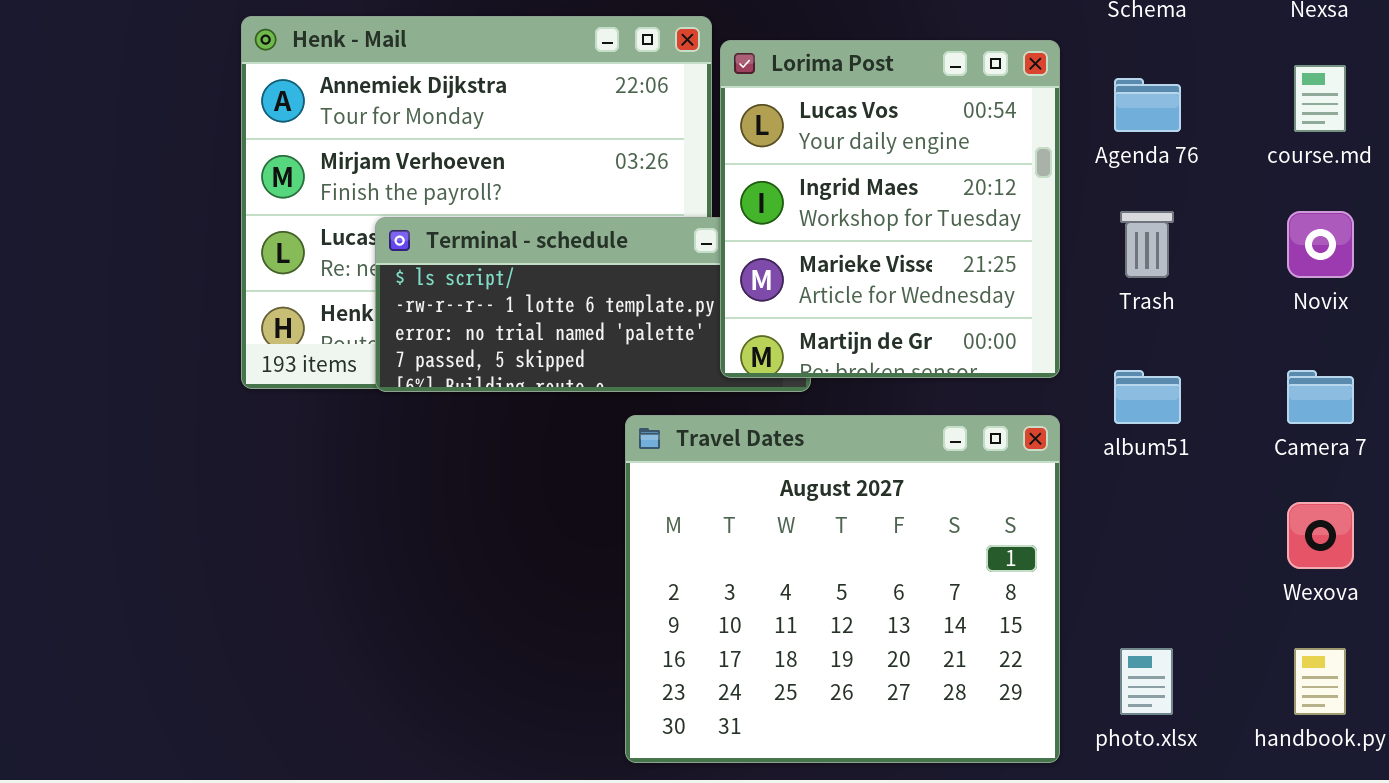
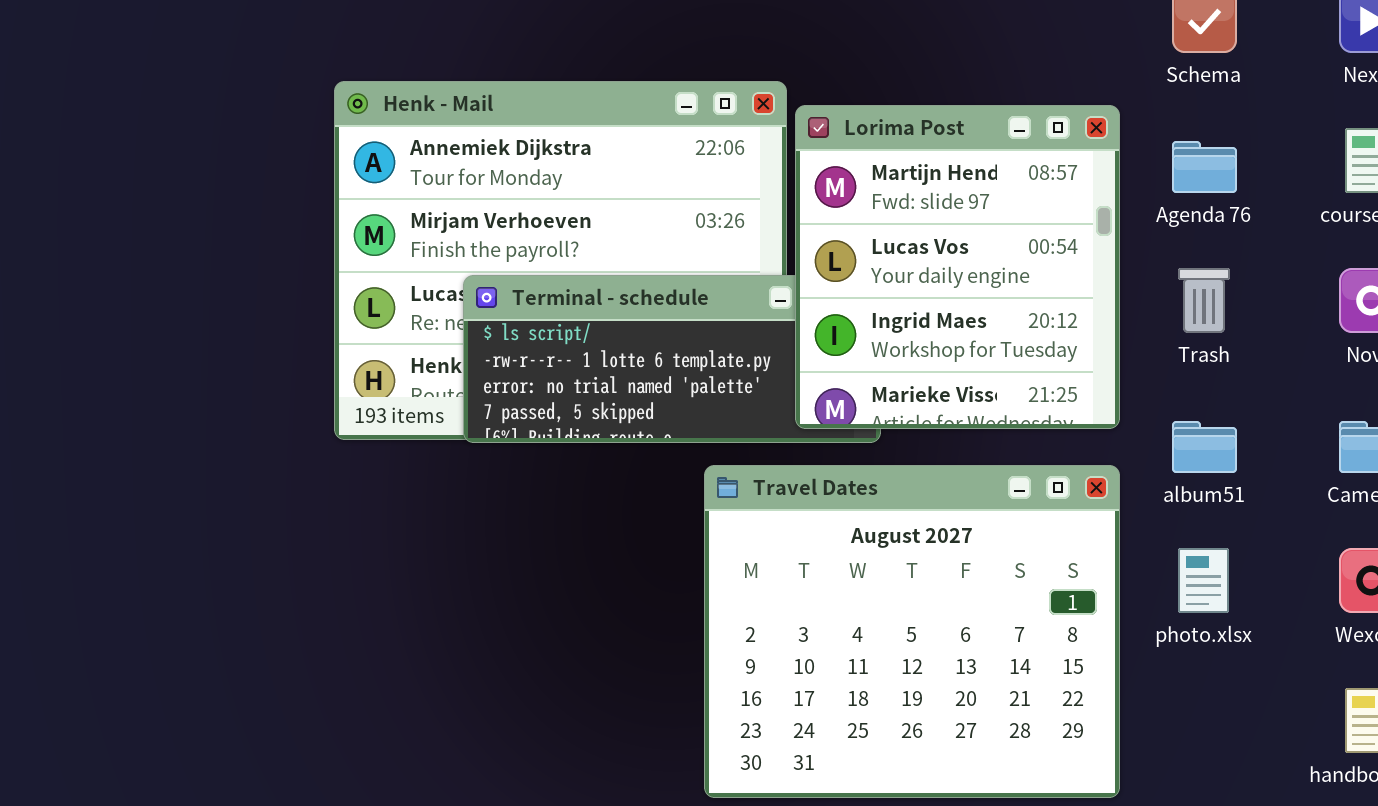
Lorima Post: [720,40,1060,378] -> [795,105,1120,429], scrolled up 1 row
photo.xlsx: [1120,648,1173,715] -> [1178,548,1229,613], moved

